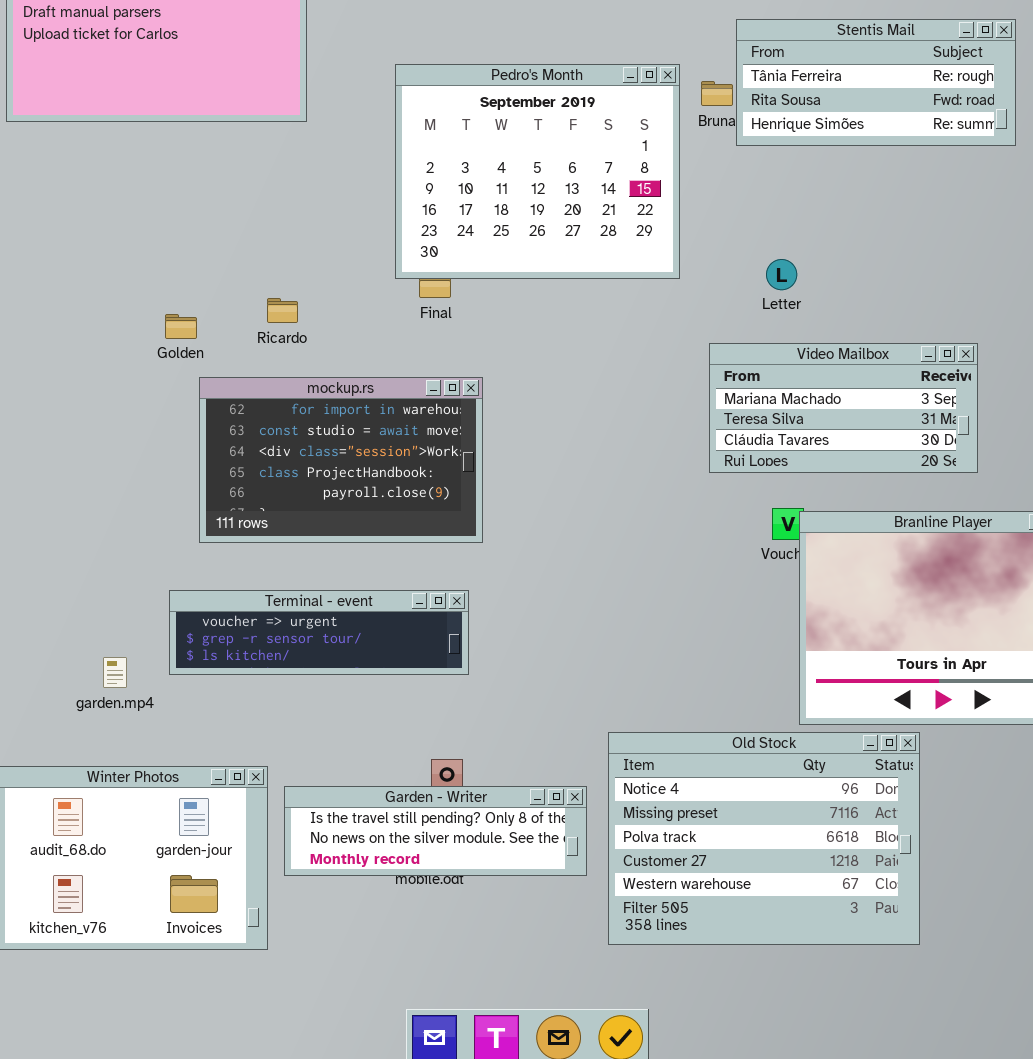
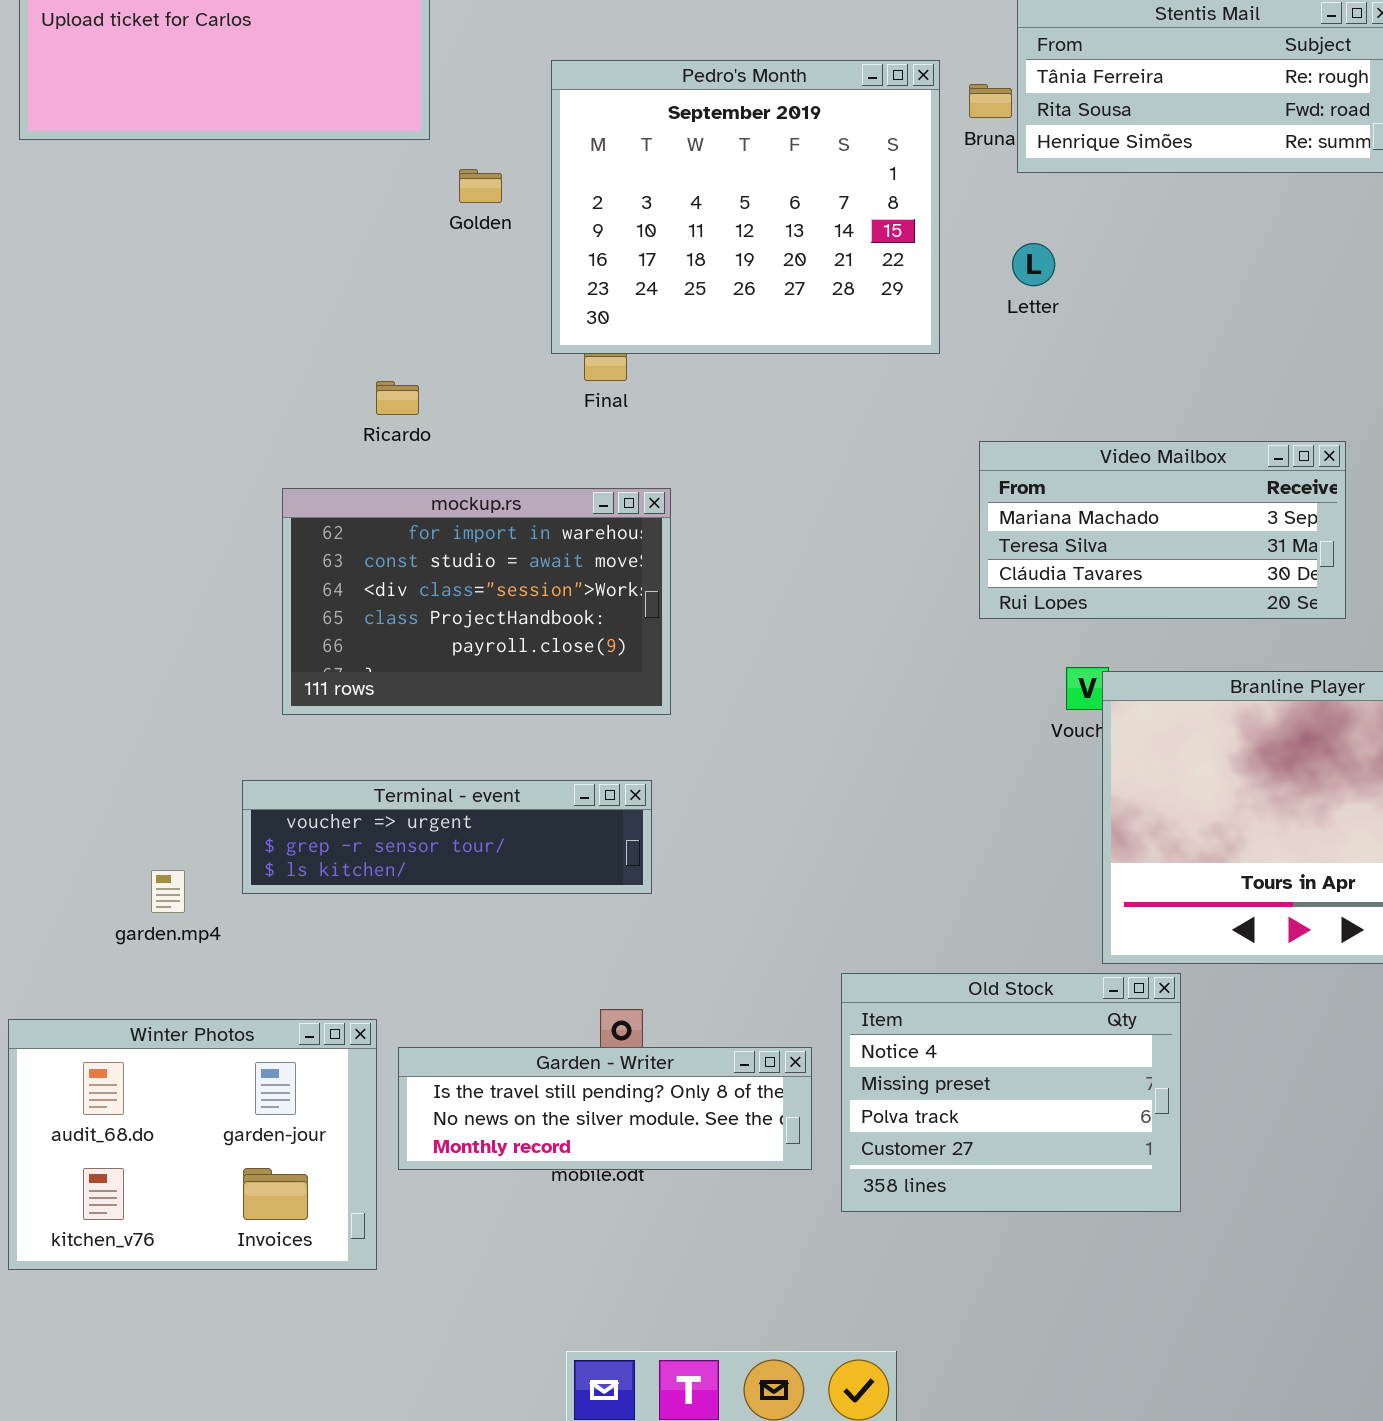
Letter: [766,259,797,290] -> [1012,243,1055,286], moved
Golden: [165,314,197,339] -> [459,169,502,203], moved
Old Stock: [608,732,920,945] -> [841,973,1181,1212], resized

